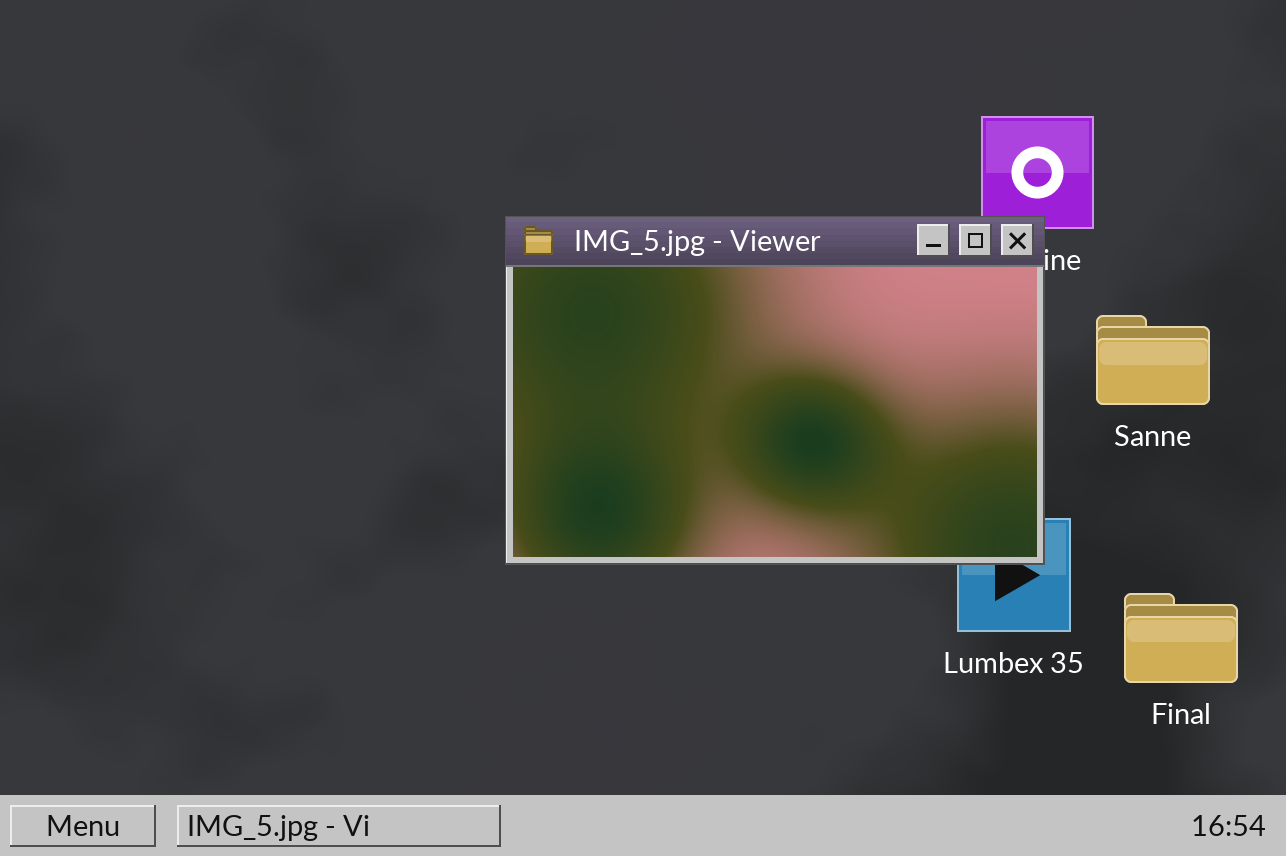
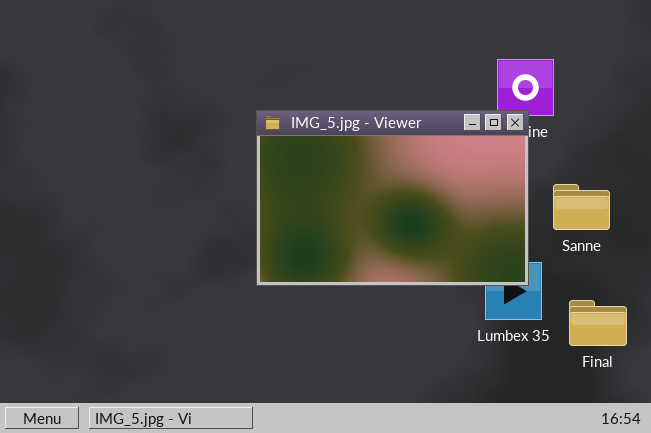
Sanne: [1096,315,1210,405] -> [553,184,610,230], moved

